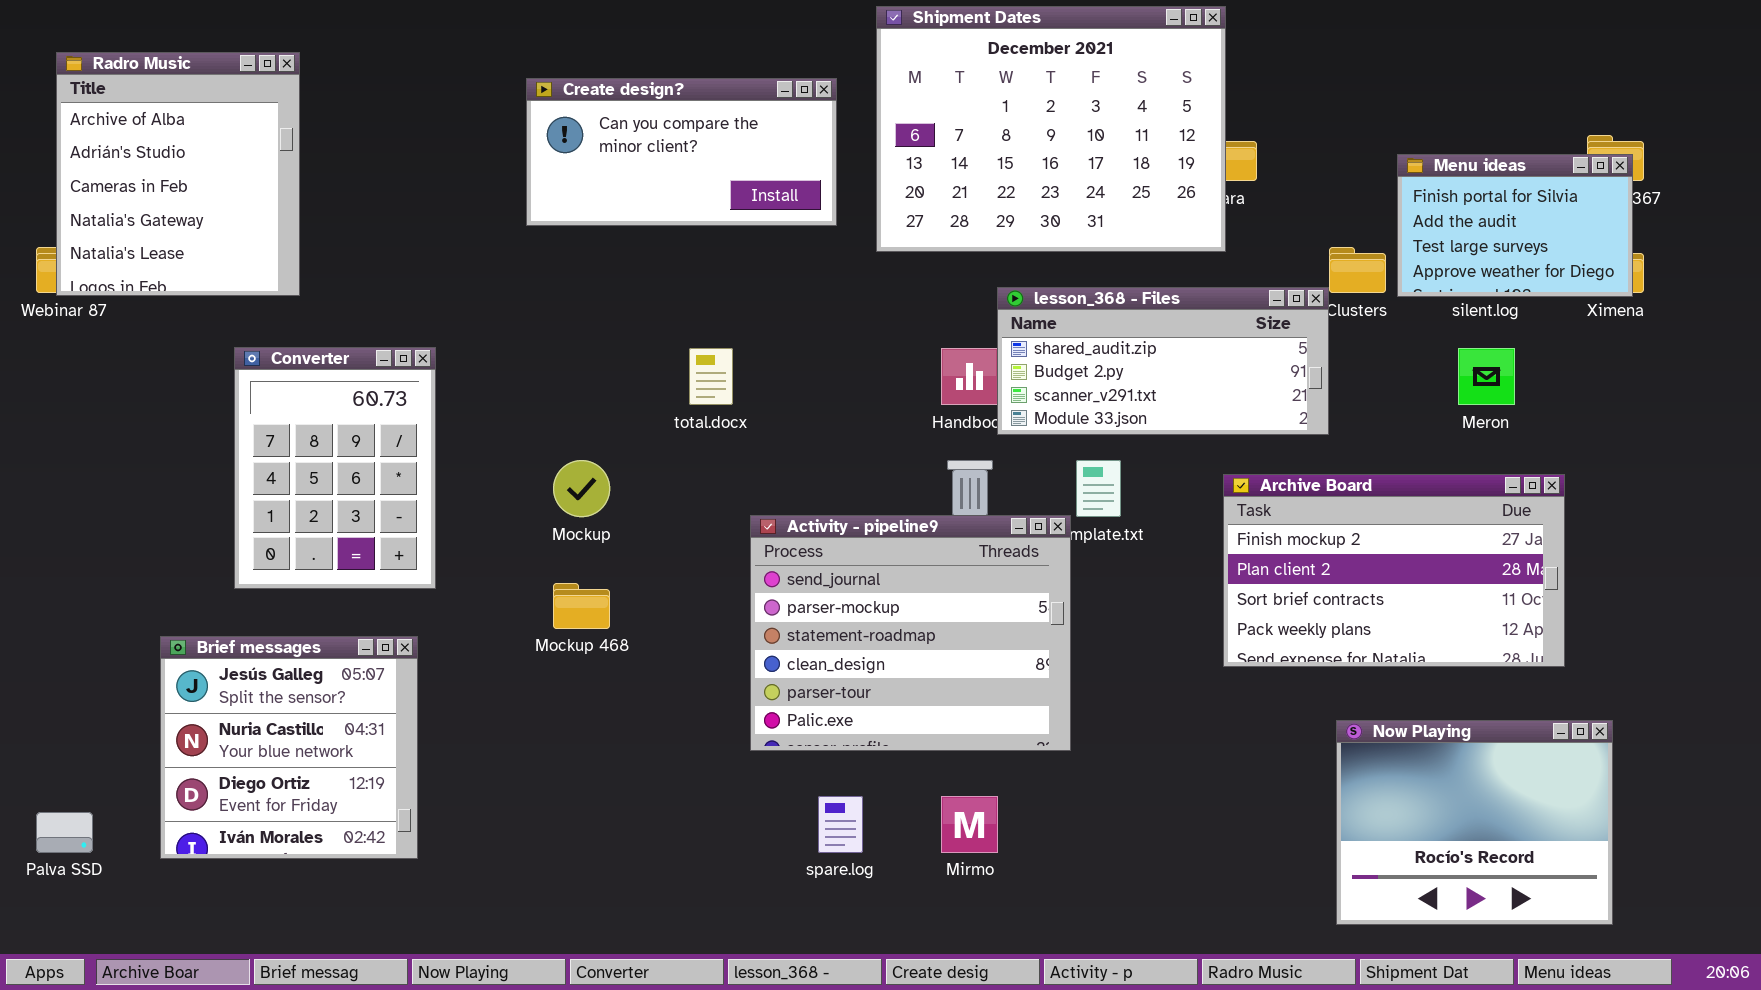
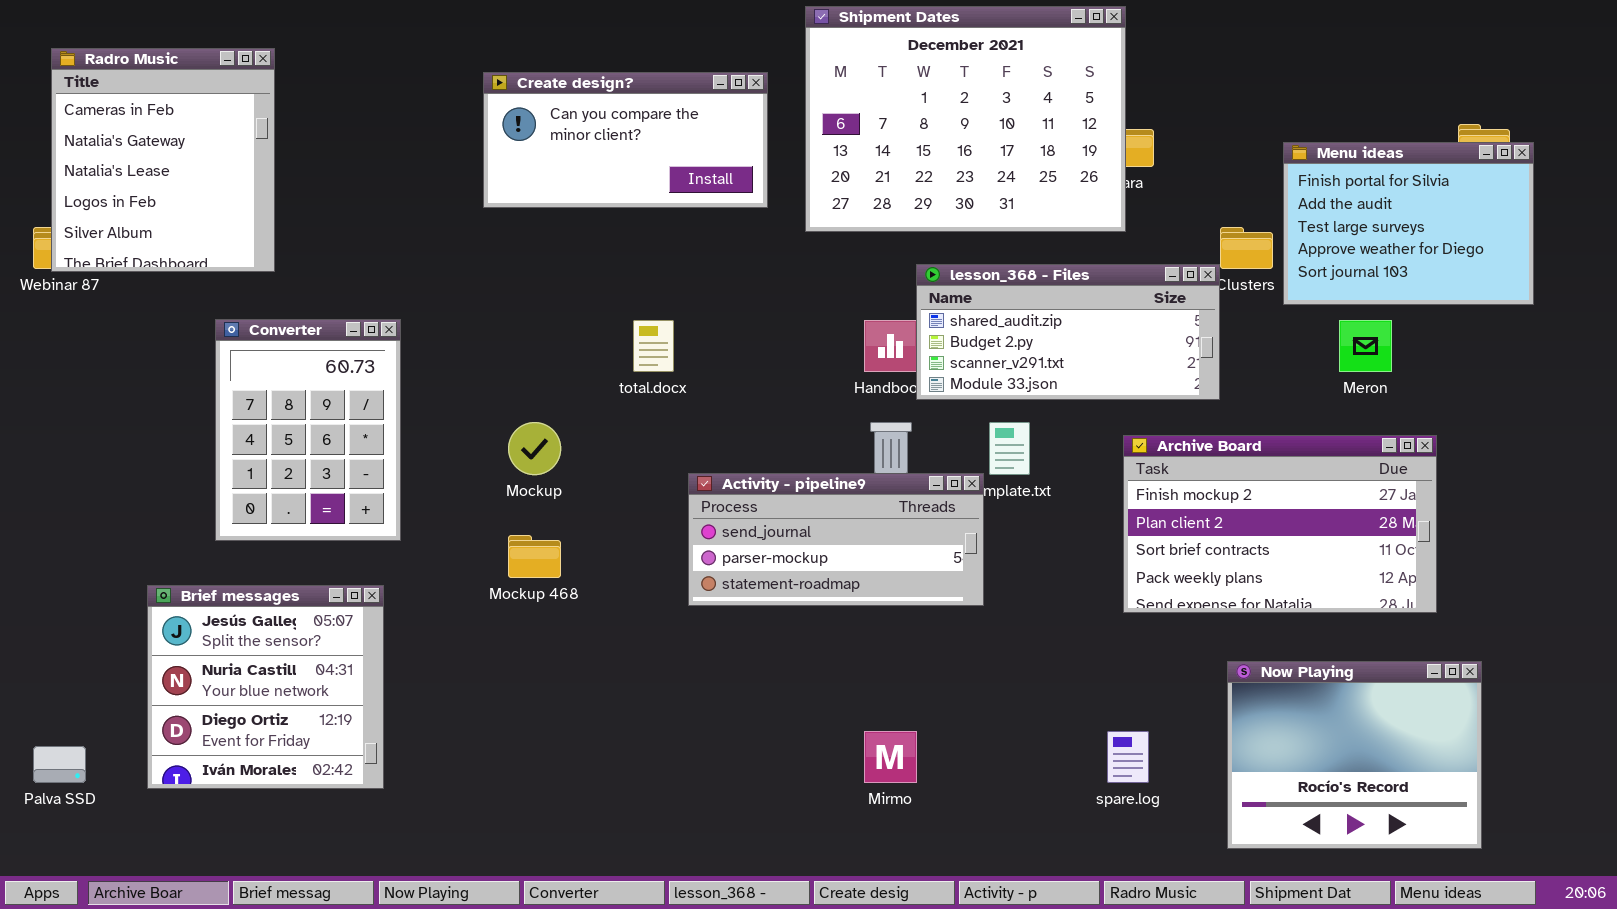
Radro Music: [56,52,300,296] -> [51,48,275,272], scrolled down 2 rows
Menu ideas: [1397,154,1633,297] -> [1283,142,1534,305], resized
Activity - pipeline9: [750,515,1071,751] -> [688,473,984,606], resized
spare.log: [818,796,863,853] -> [1107,731,1149,783], moved

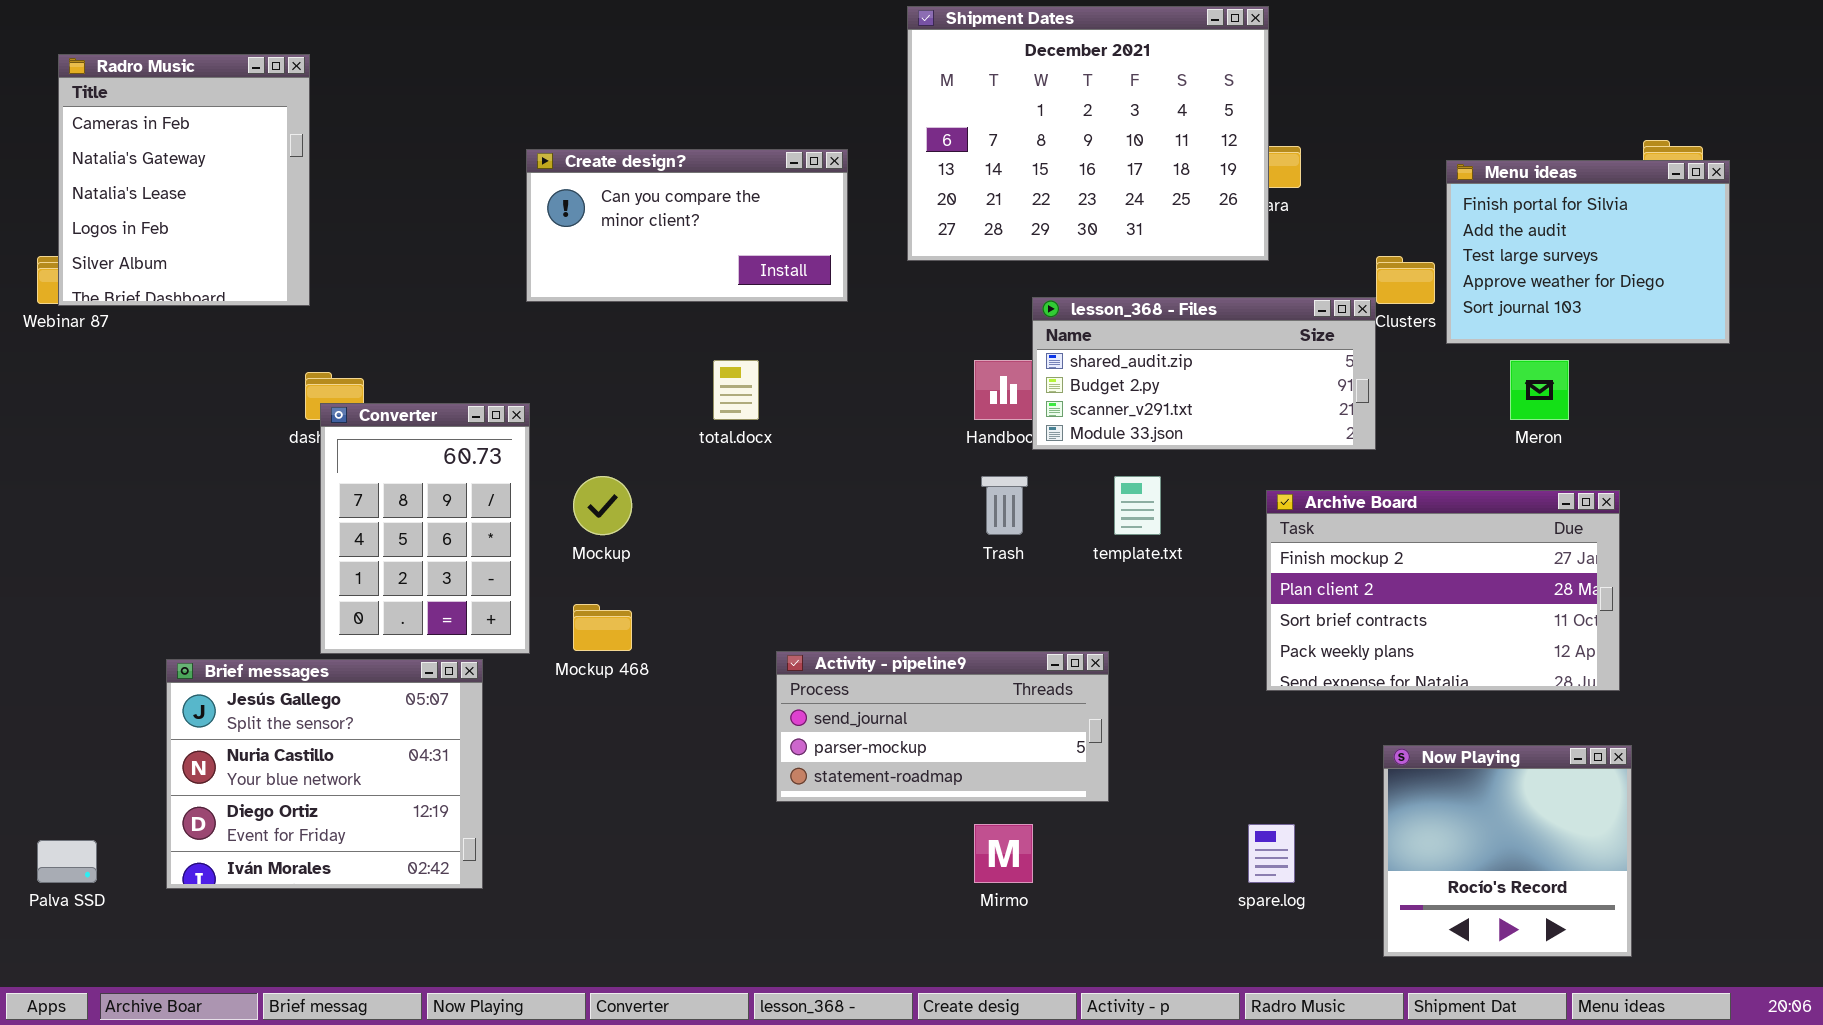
Create design?: [483,72,768,208] -> [526,149,848,302], moved
Converter: [215,319,401,541] -> [320,403,530,654], moved
Activity - pipeline9: [688,473,984,606] -> [776,651,1109,802], moved
Brief messages: [147,585,384,789] -> [166,659,483,889], resized
Now Playing: [1227,661,1482,849] -> [1383,745,1632,957], resized

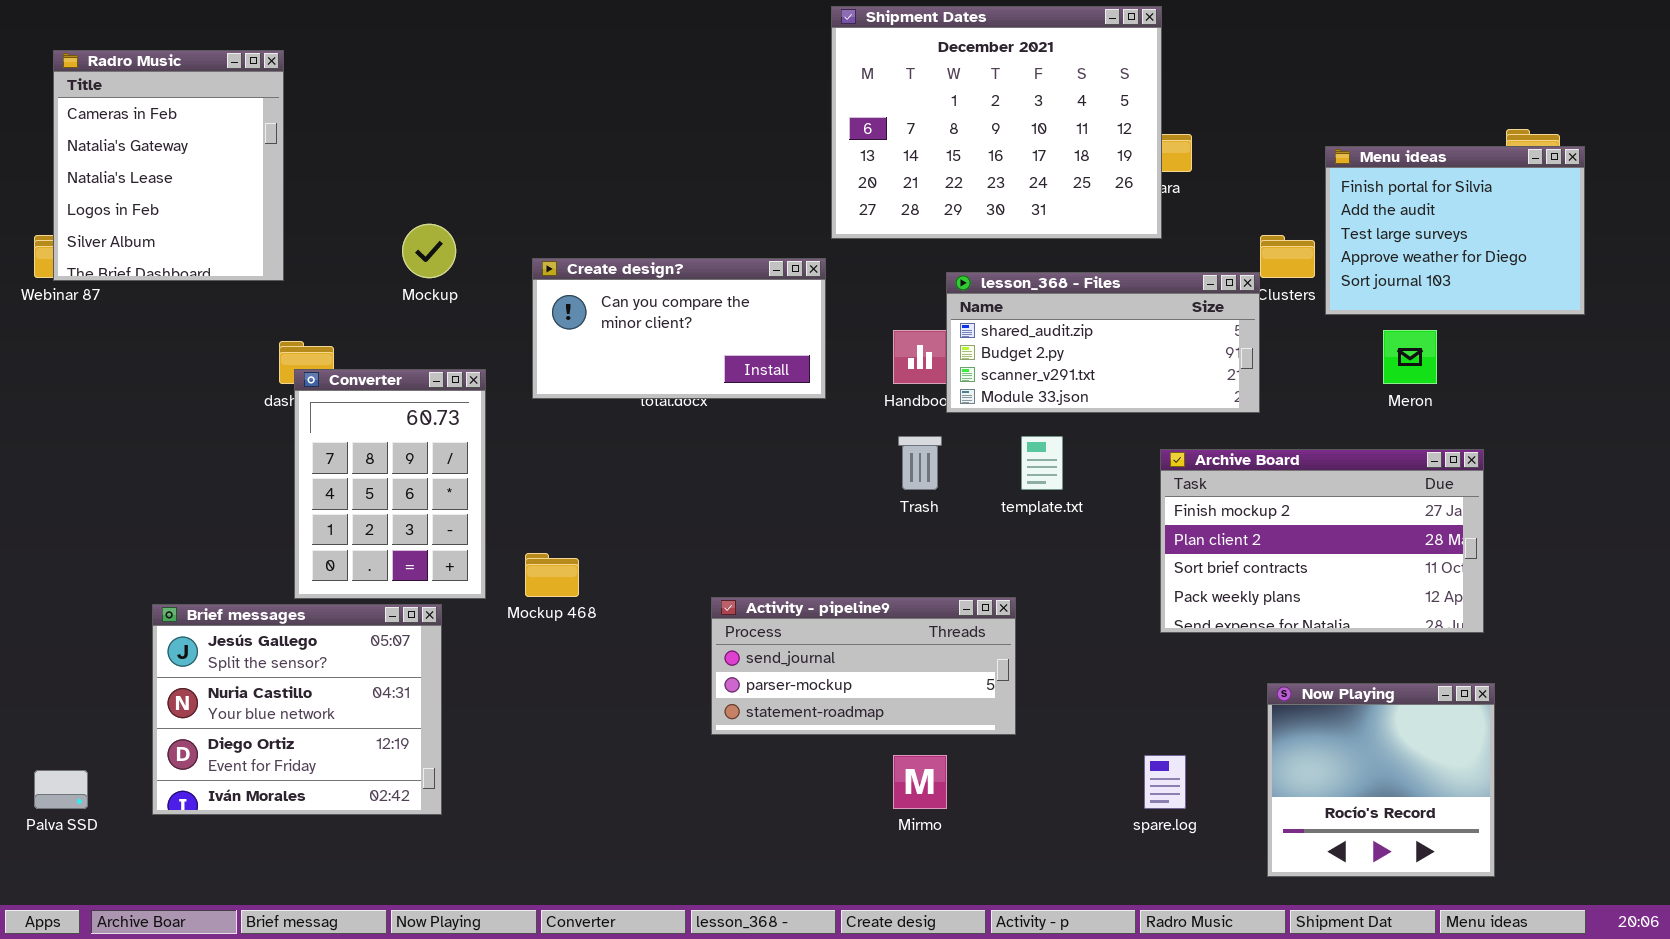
Create design?: [526,149,848,302] -> [532,258,826,399], moved
Mockup: [573,476,632,535] -> [402,224,456,278], moved

